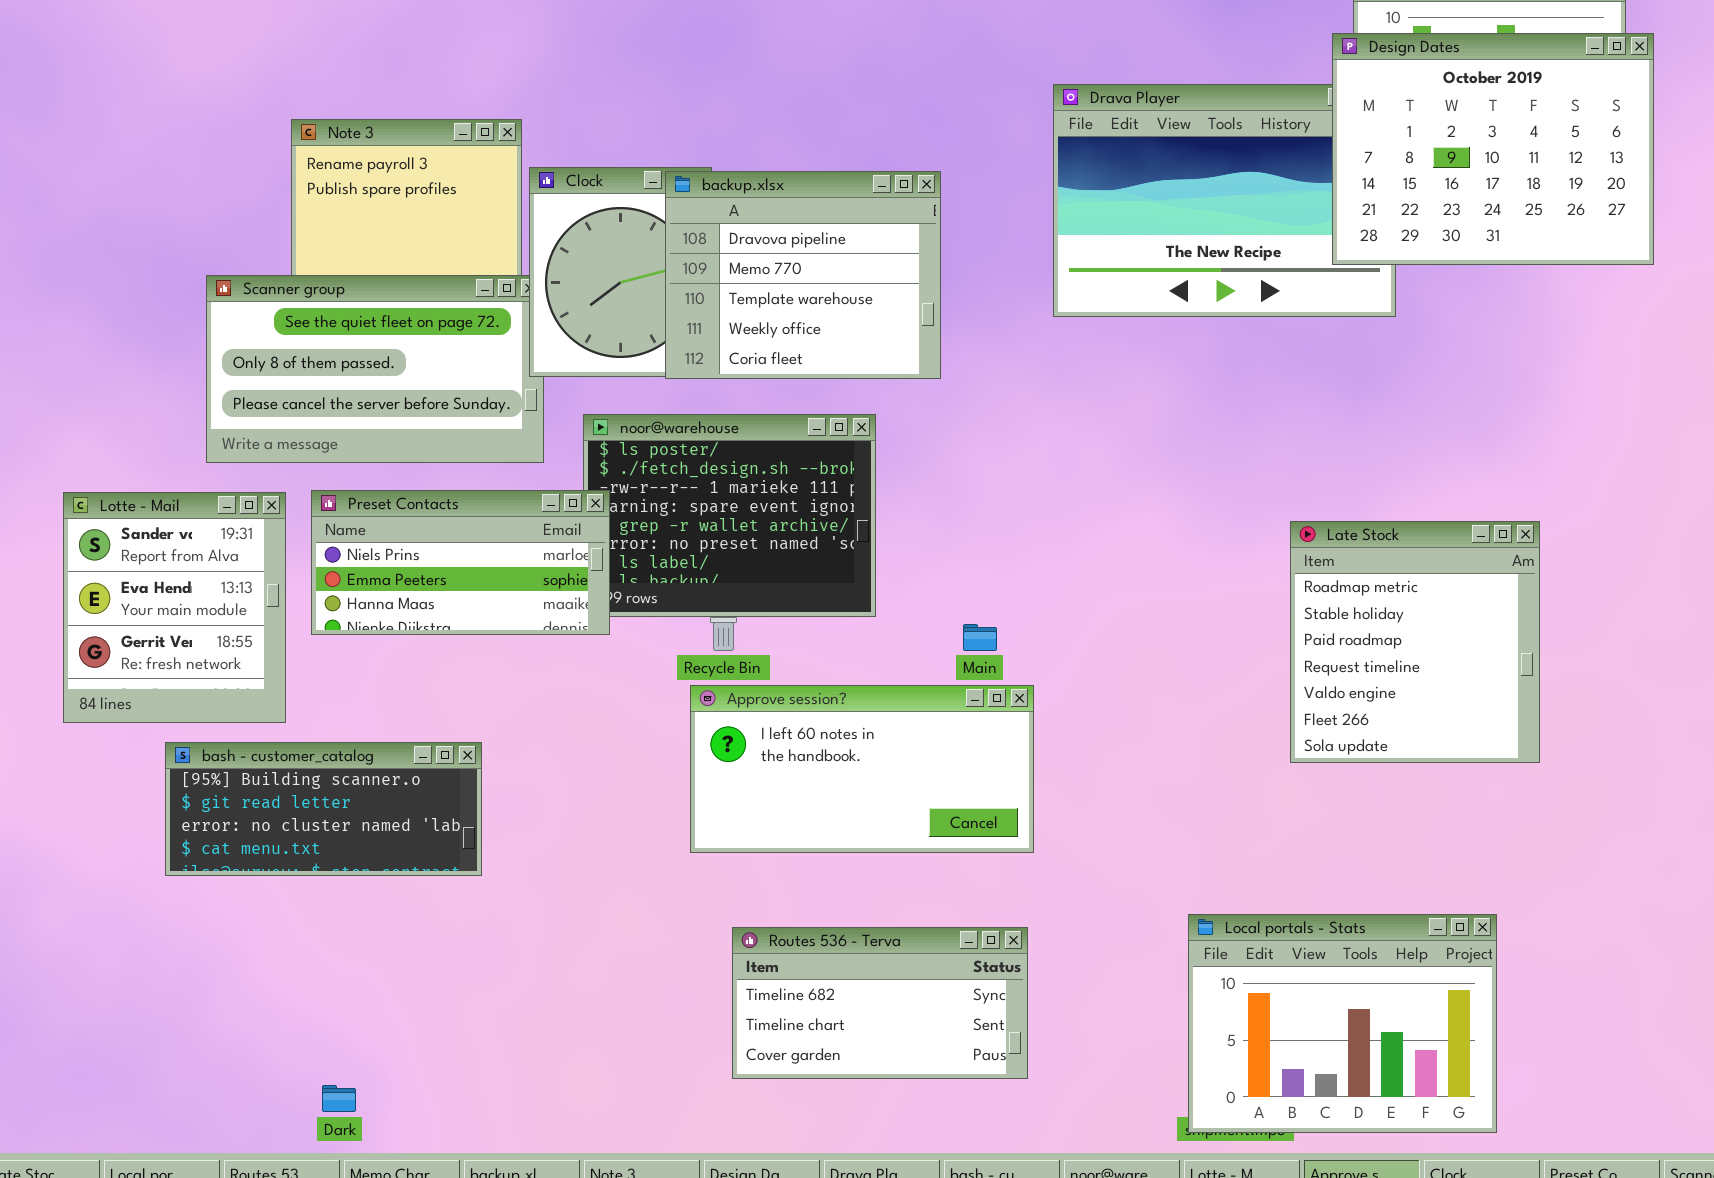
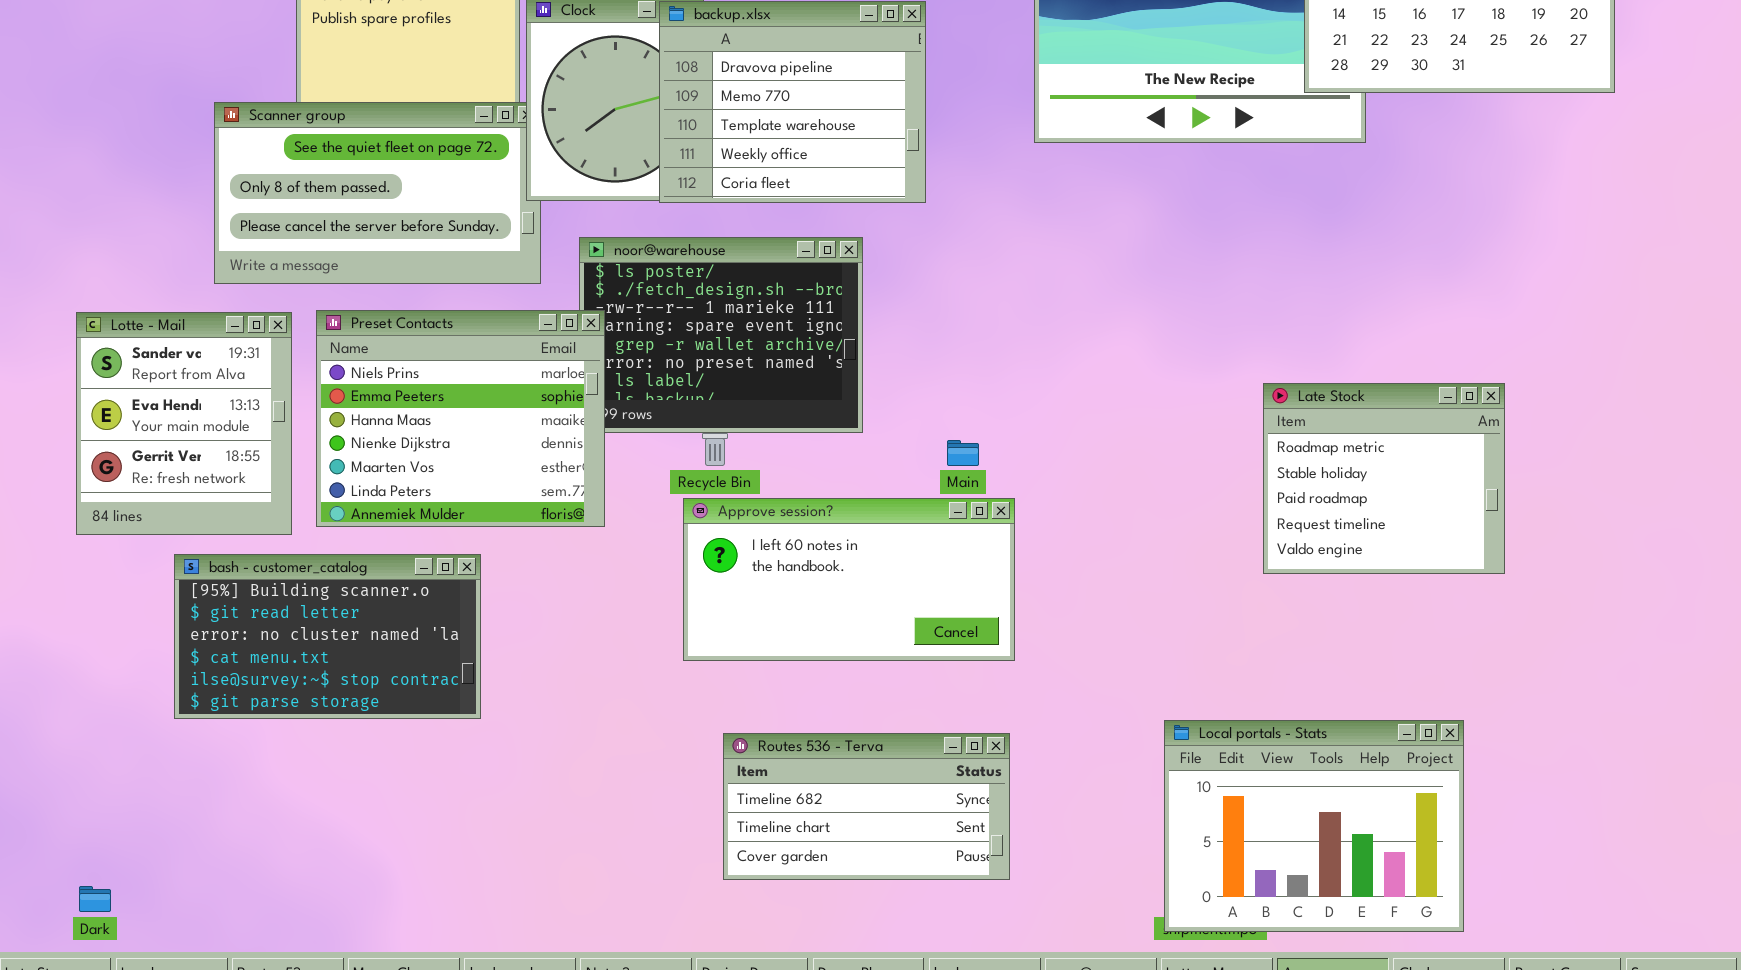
Preset Contacts: [311,490,610,635] -> [316,310,605,527], resized
Late Stock: [1290,521,1540,763] -> [1263,383,1505,574], resized
bash - customer_catalog: [165,742,482,876] -> [174,554,481,719], resized
Dark: [322,1085,356,1112] -> [79,886,111,912], moved

